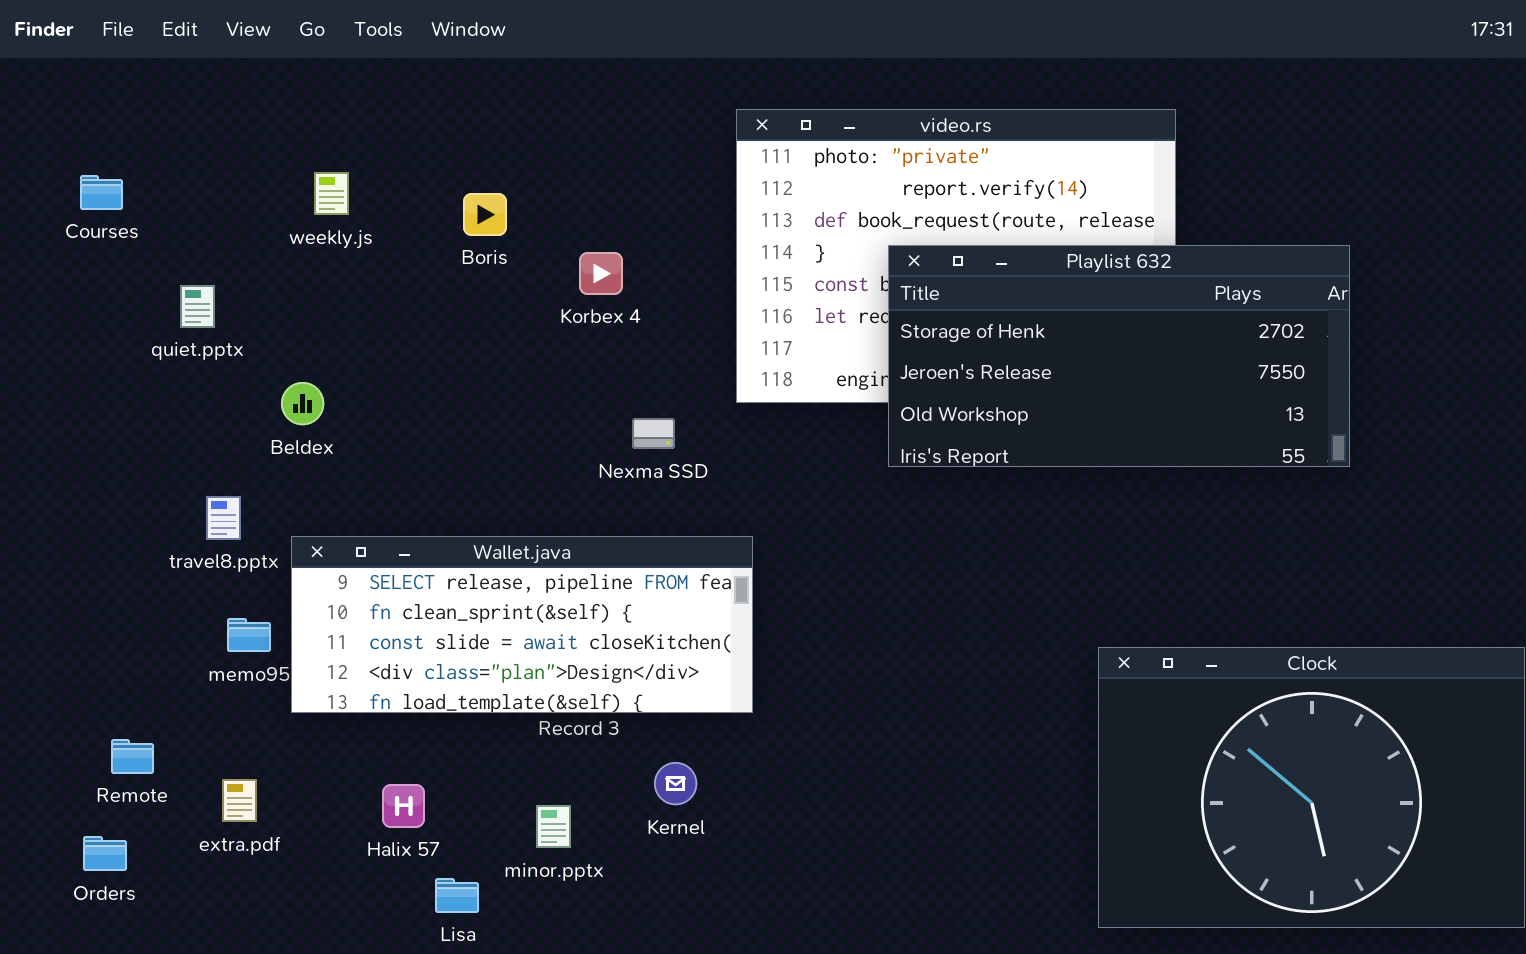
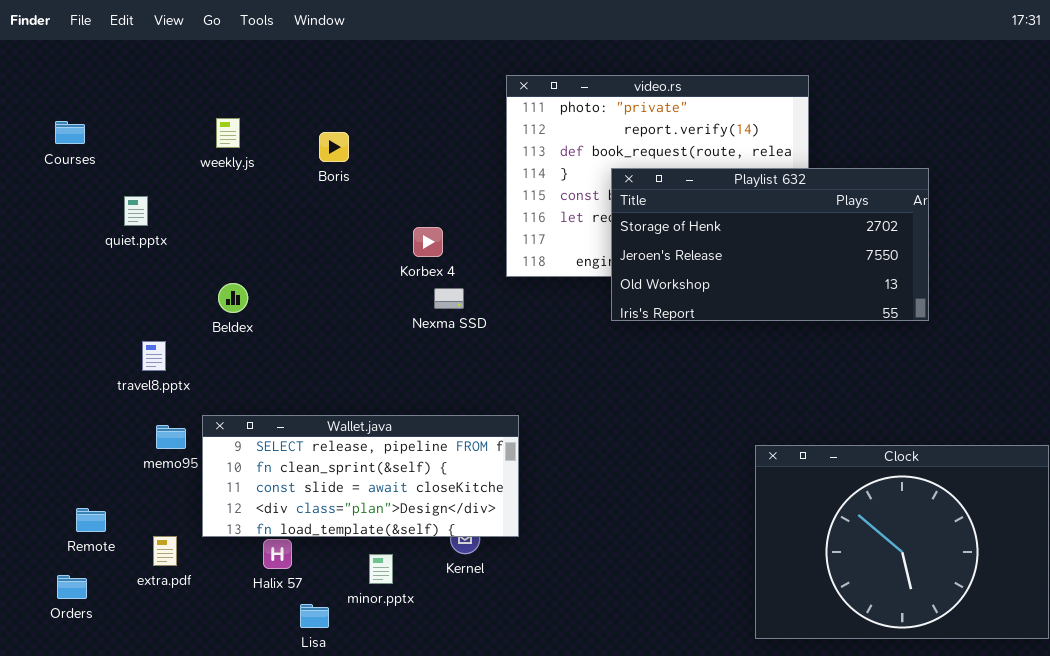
Korbex 4: [579,252,623,295] -> [413,227,443,257], moved
Beldex: [281,382,324,425] -> [218,283,248,313], moved
Wallet.java: [291,536,753,713] -> [202,415,519,537], moved

